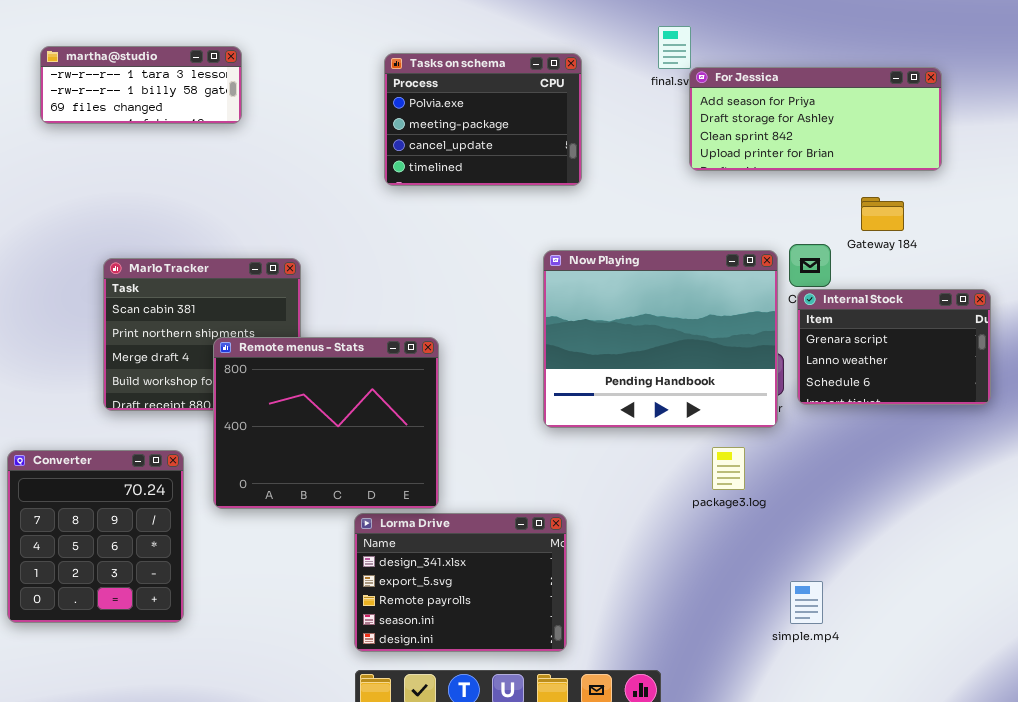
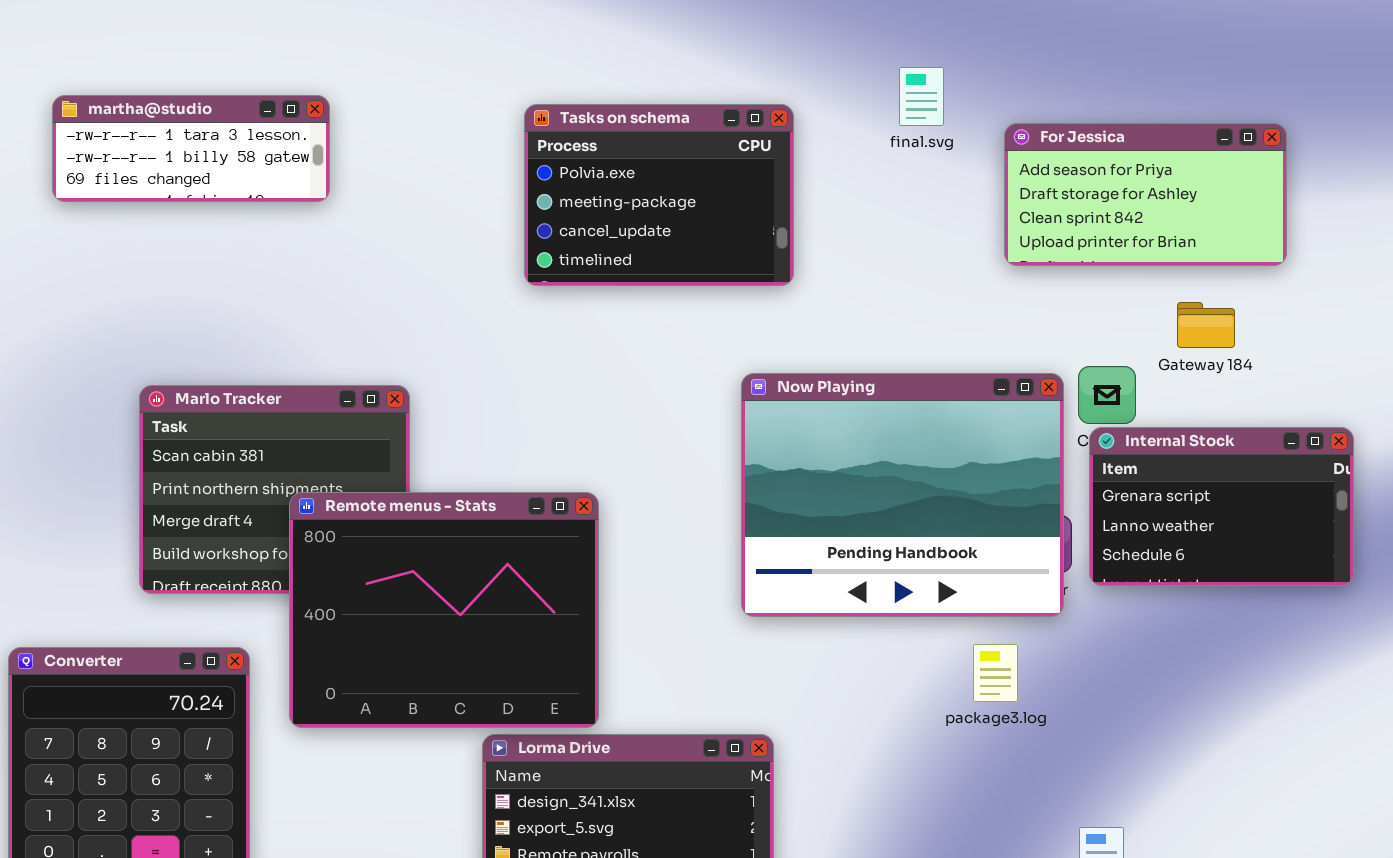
For Jessica: [689,67,942,171] -> [1004,123,1287,266], resized

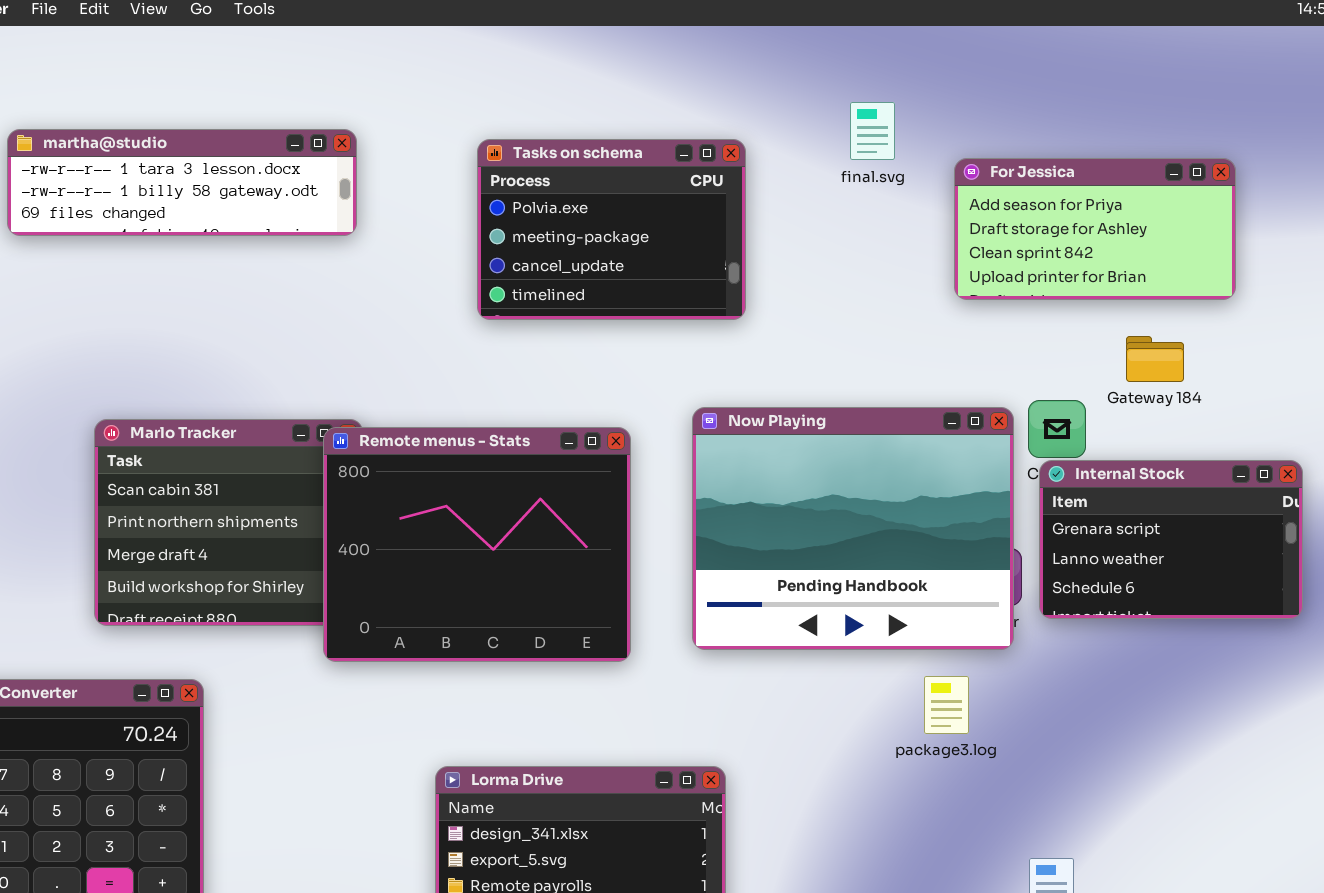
martha@studio: [52,95,330,202] -> [7,129,357,236], resized
Remote menus - Stats: [289,492,599,728] -> [323,427,631,662], moved

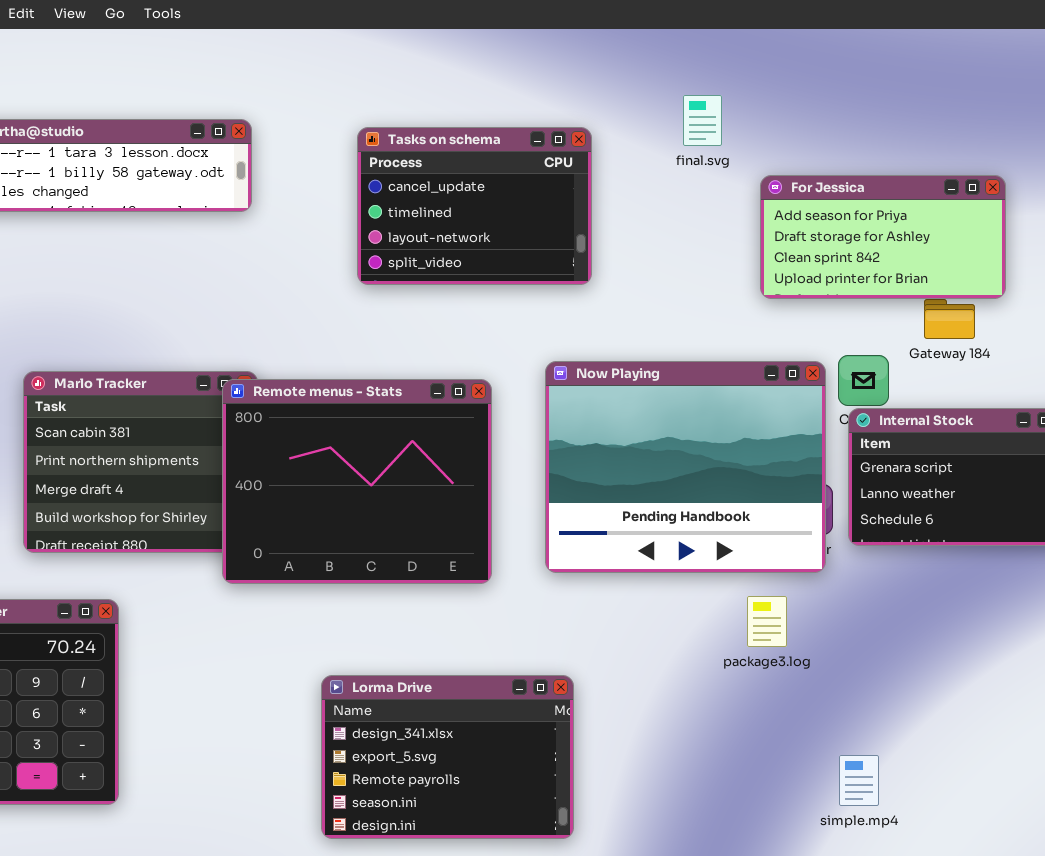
Tasks on schema: [477,139,746,320] -> [357,127,592,285], scrolled down 2 rows
For Jessica: [954,158,1236,300] -> [760,175,1006,299], moved

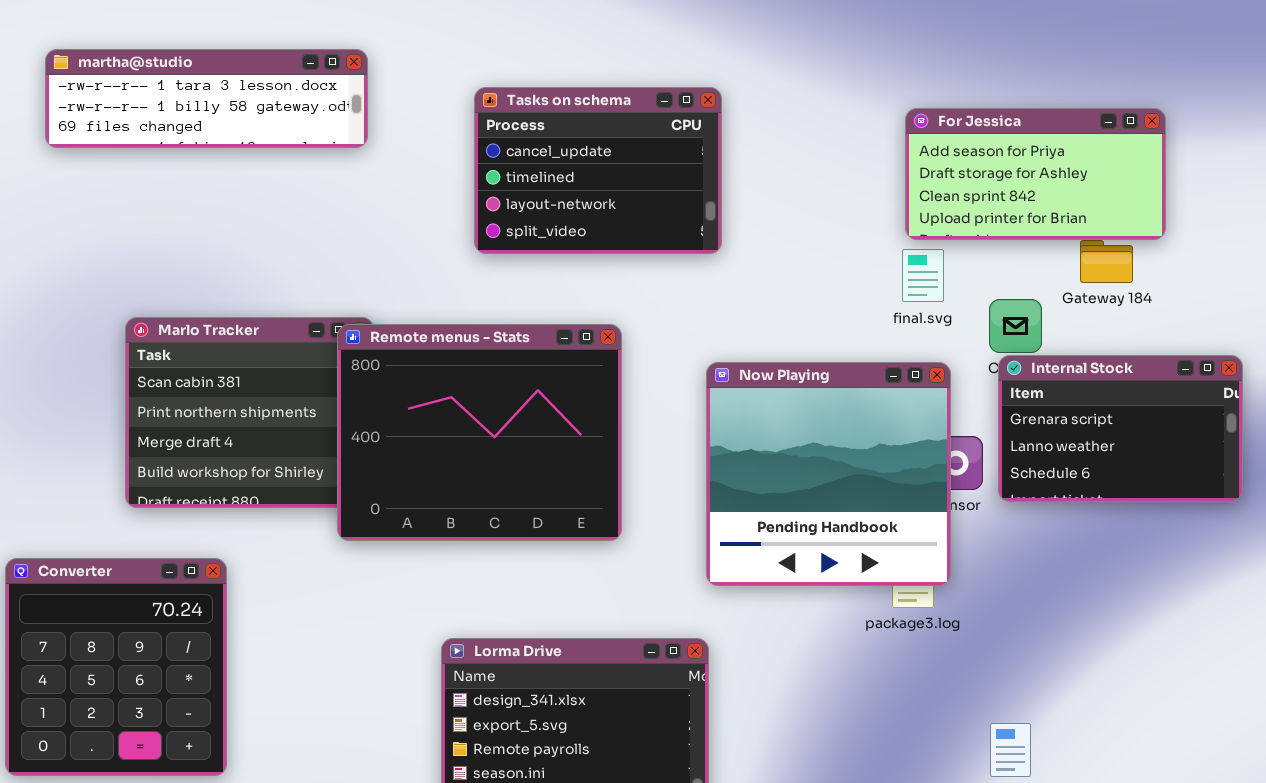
final.svg: [683,95,722,146] -> [902,249,944,302], moved
Tasks on schema: [357,127,592,285] -> [474,87,722,254], moved
Now Playing: [545,361,826,573] -> [706,362,951,586], moved, resized

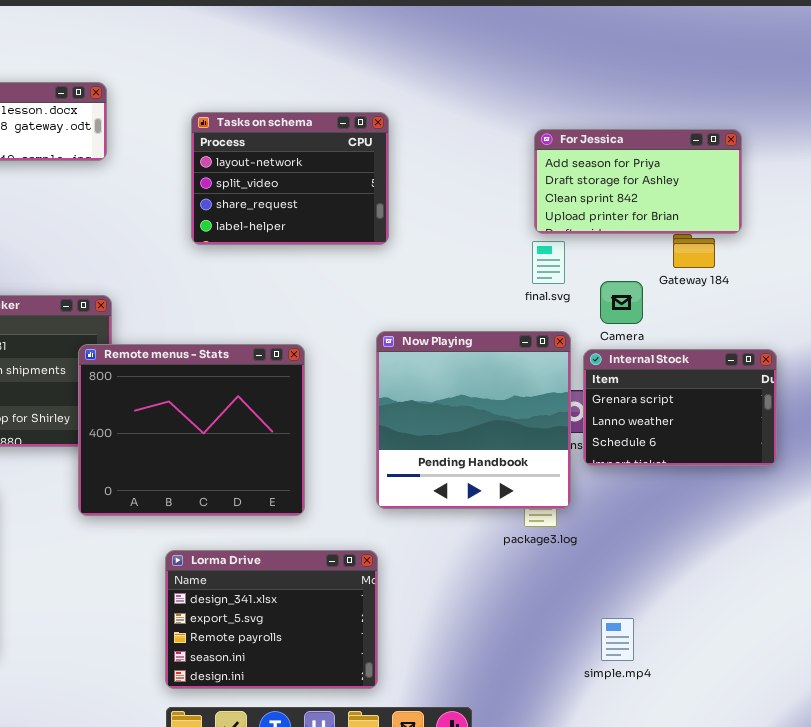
Tasks on schema: [474,87,722,254] -> [191,112,389,245], scrolled down 2 rows
Remote menus - Stats: [337,324,622,541] -> [78,344,305,516], moved
Internal Stock: [998,355,1243,502] -> [583,349,777,466], moved

